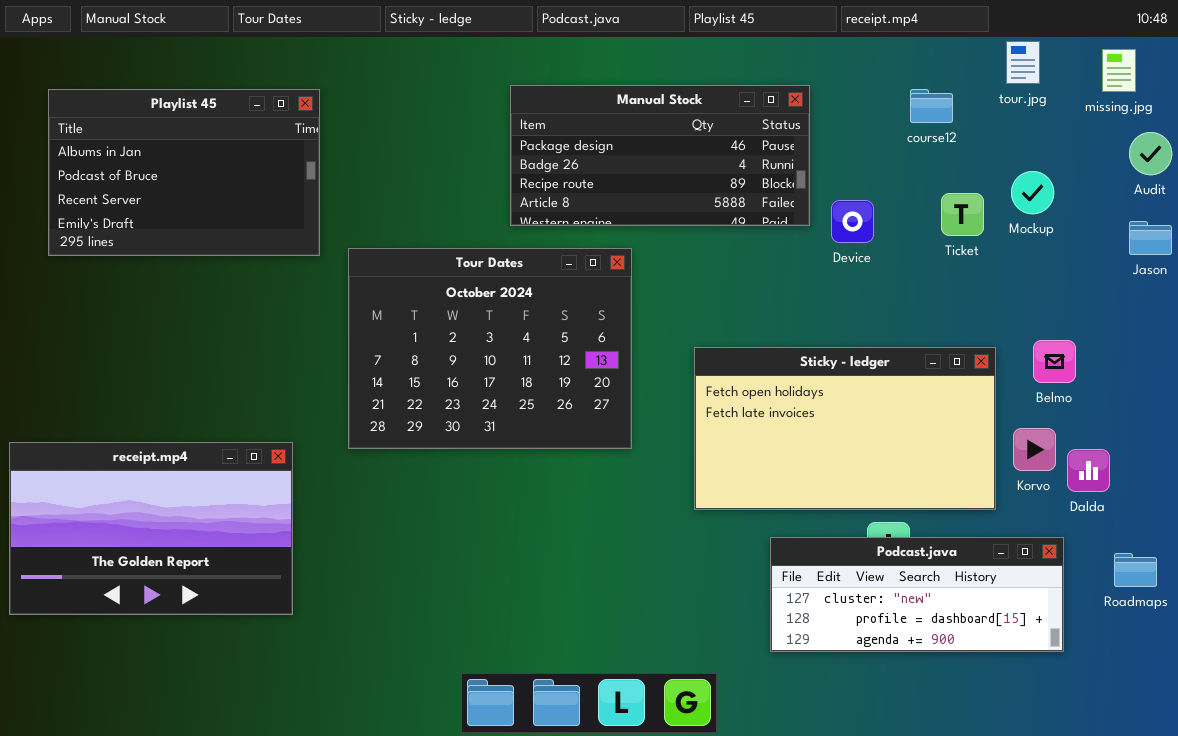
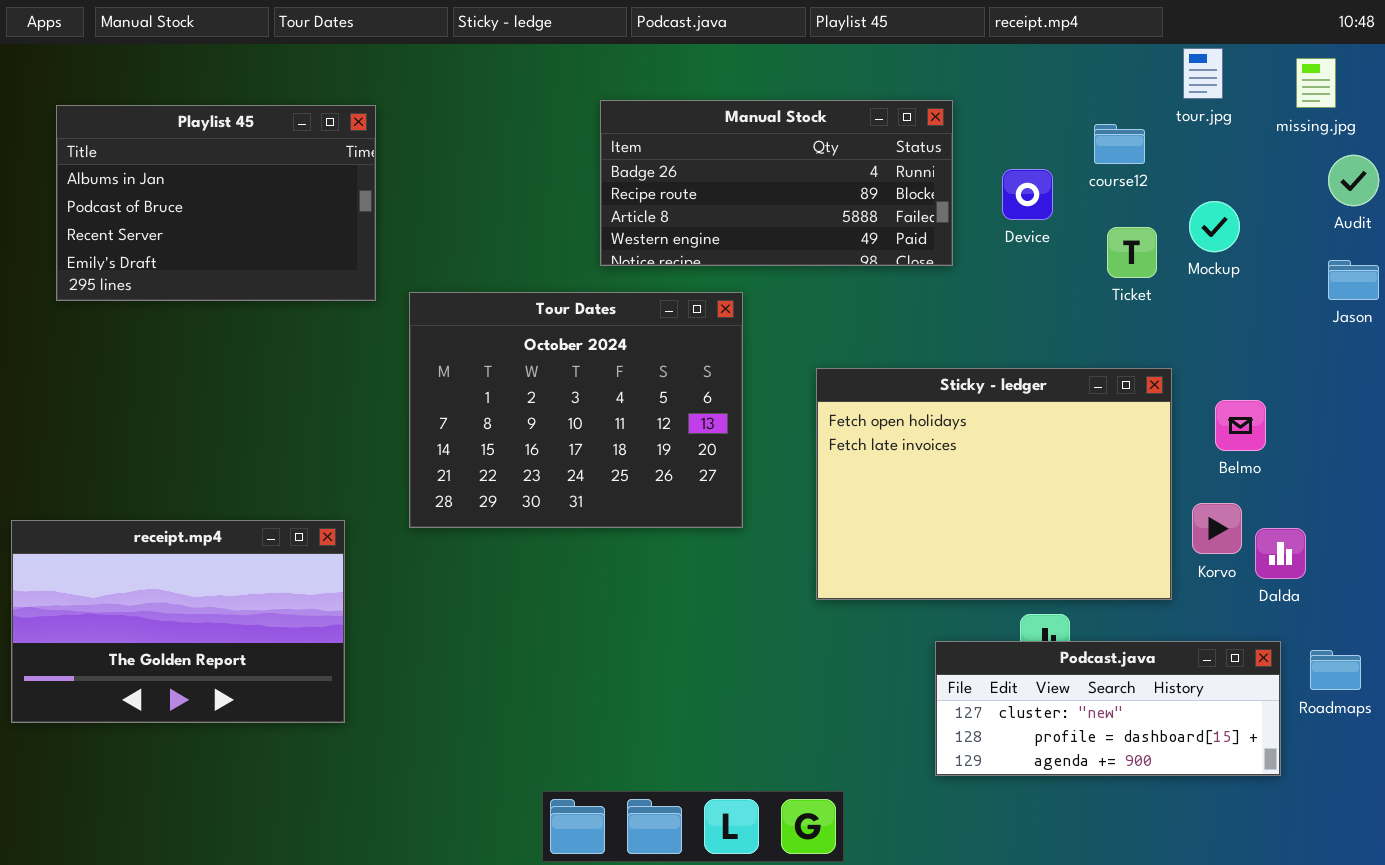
Manual Stock: [510,85,810,226] -> [600,100,953,266], scrolled down 1 row
course12: [910,89,953,123] -> [1094,124,1145,164], moved
Device: [831,200,874,243] -> [1002,169,1053,220], moved
Sticky - ledger: [694,347,996,510] -> [816,368,1172,600], resized
Podcast.java: [770,537,1064,652] -> [935,641,1281,776], moved

